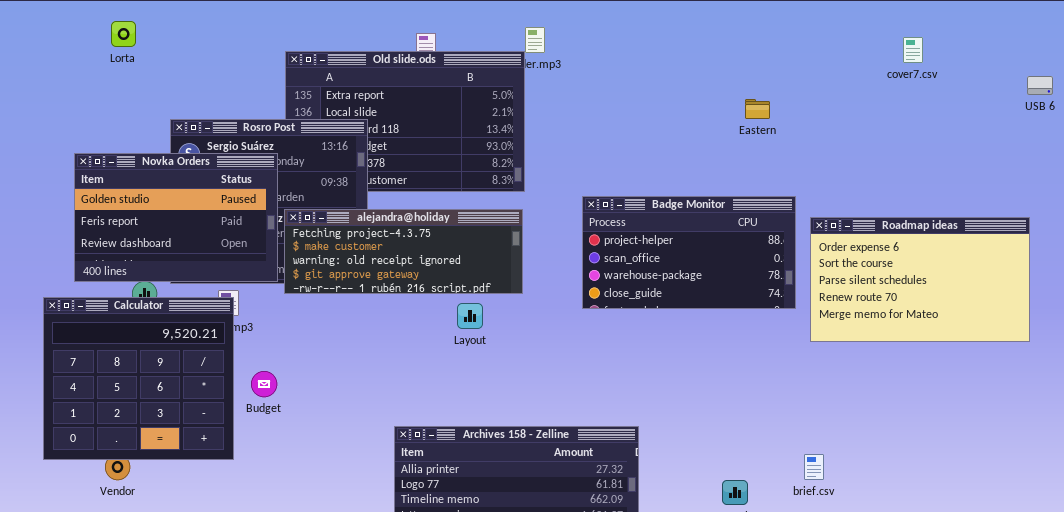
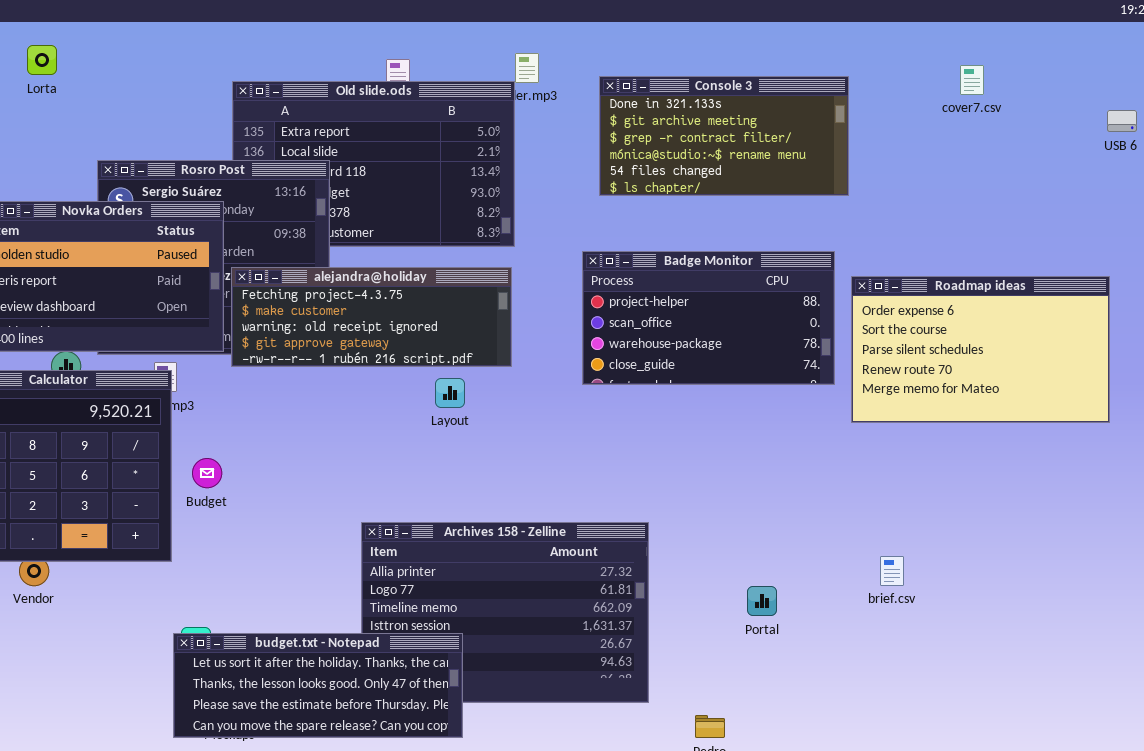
Console 3: none -> [599,76,849,196], opened
brief.csv: [804,454,824,480] -> [880,556,904,586], moved

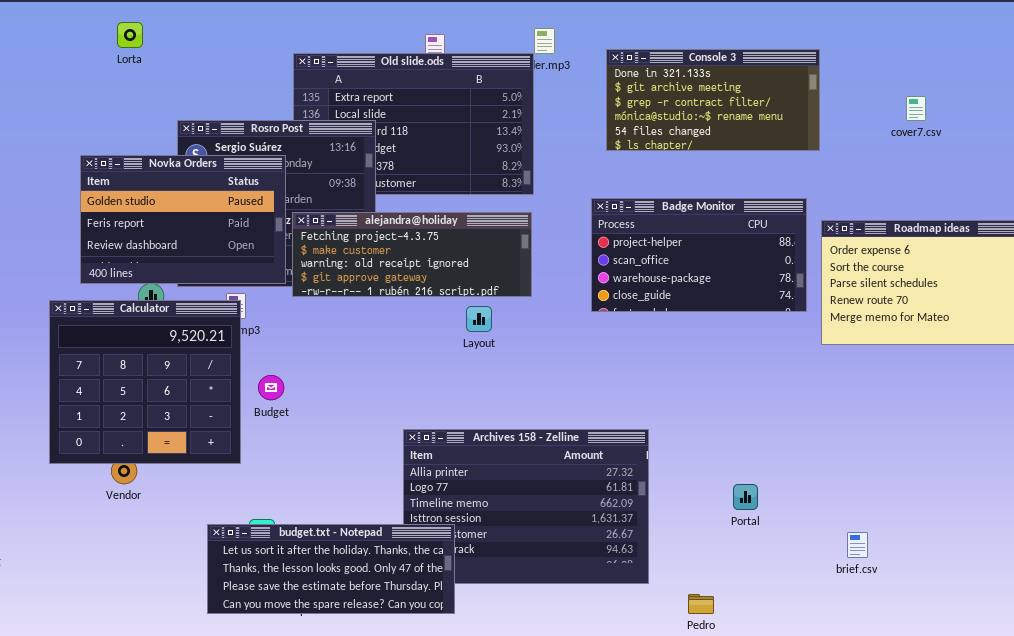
cover7.csv: [960,65,984,95] -> [906,96,926,121], moved
brief.csv: [880,556,904,586] -> [847,532,868,558], moved
budget.txt - Notepad: [173,633,463,738] -> [207,524,455,614], moved

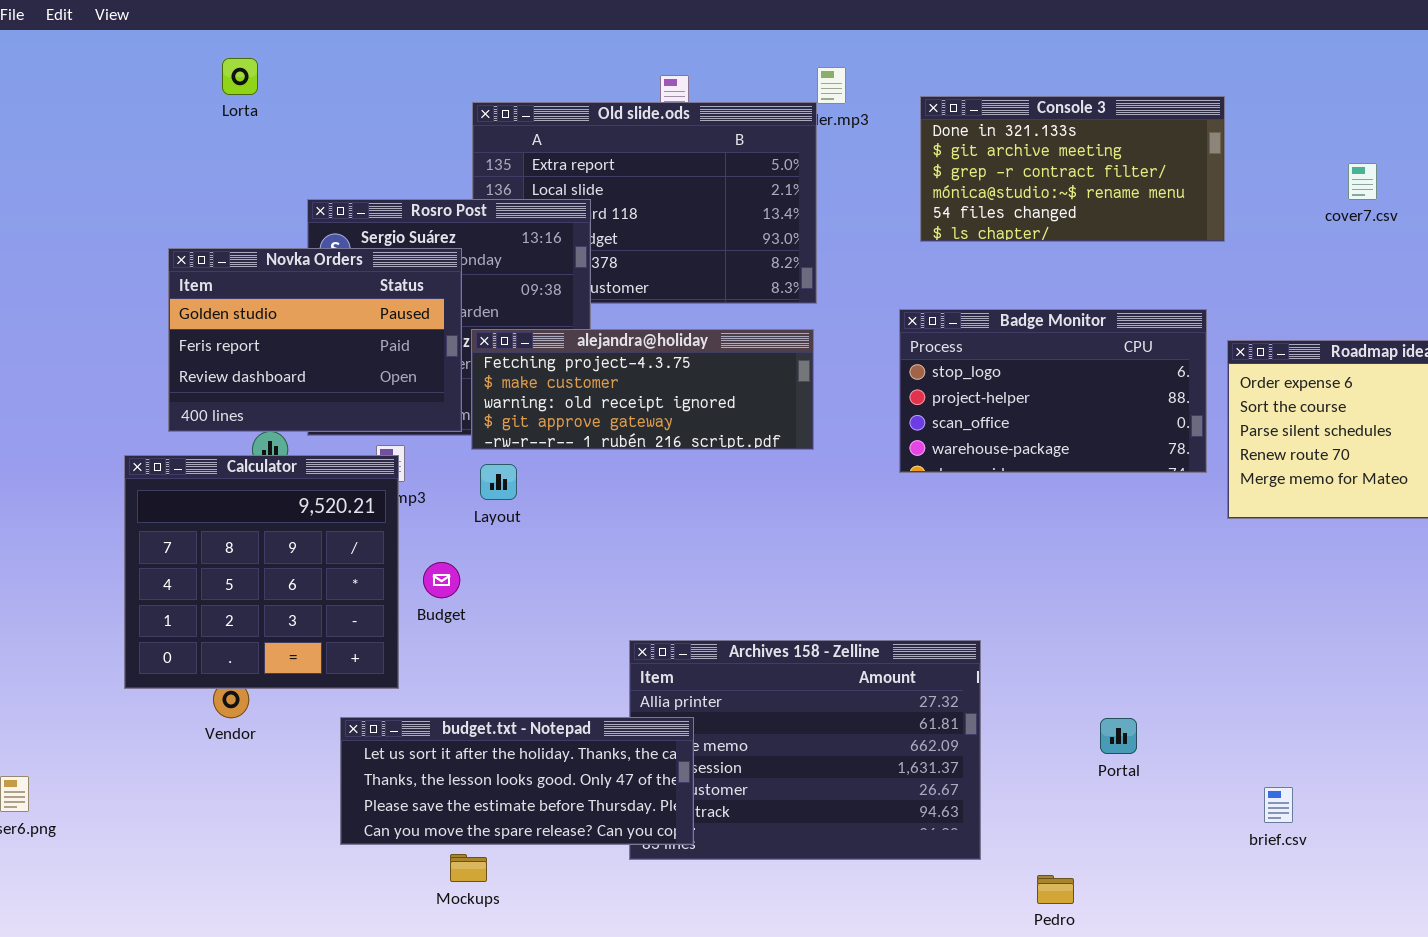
Badge Monitor: [591,198,807,312] -> [899,309,1207,473], scrolled up 1 row
Layout: [466,306,492,332] -> [480,464,517,500], moved
budget.txt - Notepad: [207,524,455,614] -> [340,717,694,845], moved

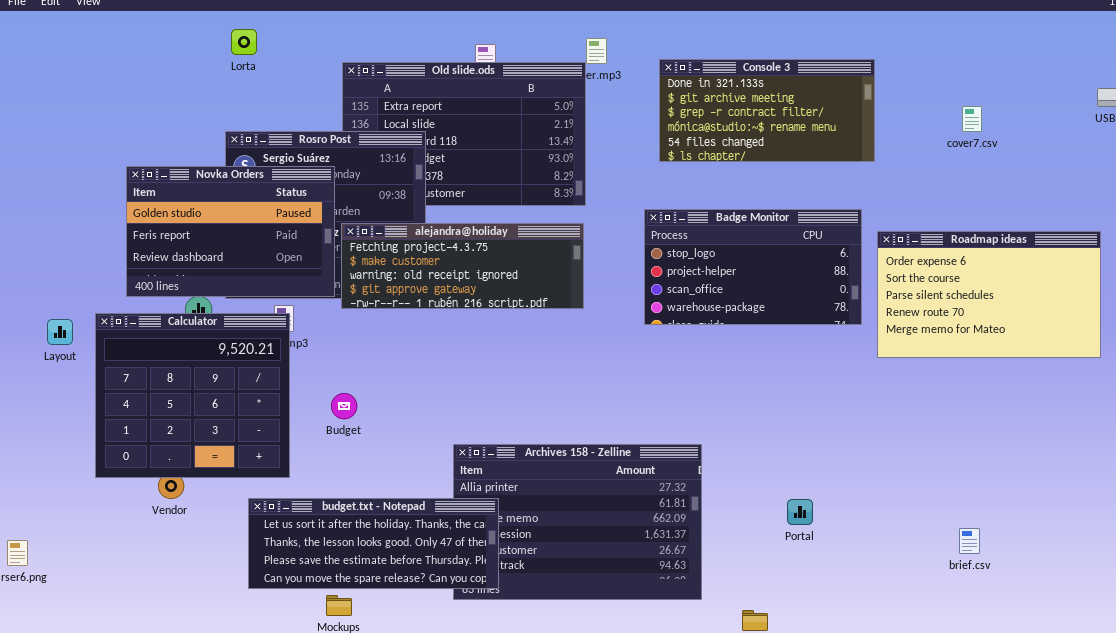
Lorta: [222,58,258,95] -> [231,29,257,55], moved
Layout: [480,464,517,500] -> [47,319,73,345], moved
Budget: [423,562,460,598] -> [331,393,357,419], moved
brief.csv: [1264,787,1293,823] -> [959,528,980,554], moved

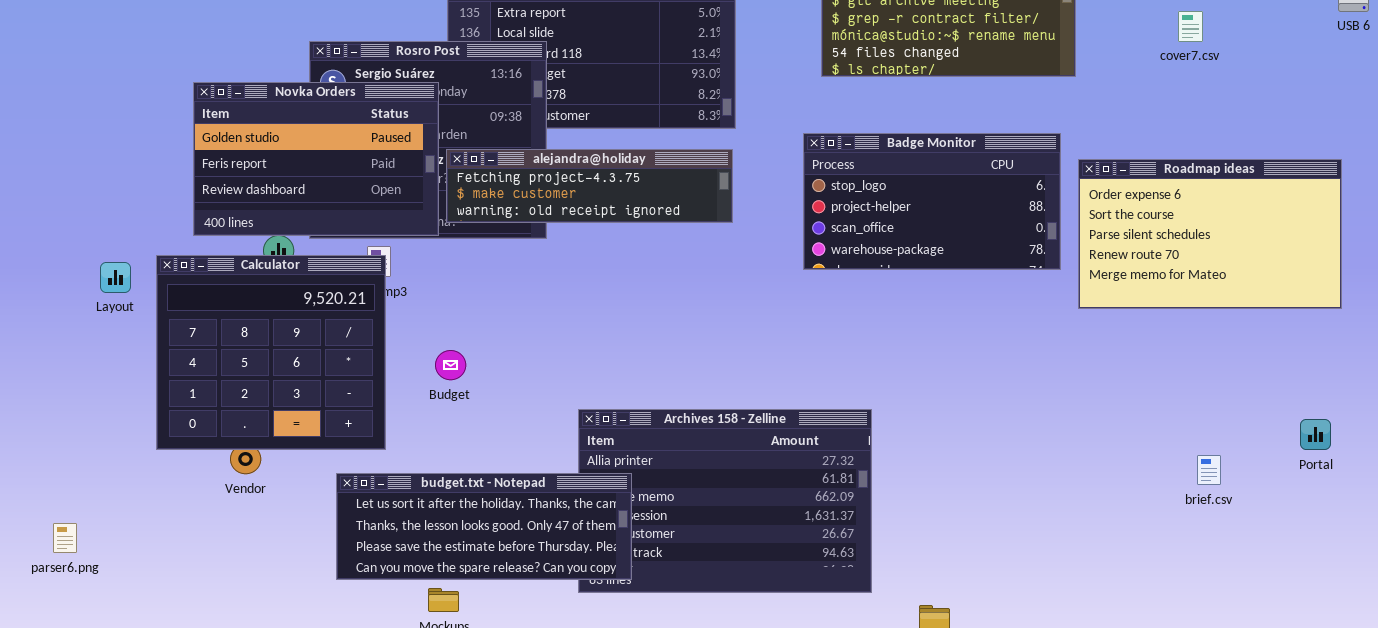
alejandra@holiday: [341,223,584,309] -> [446,149,733,223], resized
Portal: [787,499,813,525] -> [1300,419,1331,450], moved
brief.csv: [959,528,980,554] -> [1197,455,1221,485], moved

